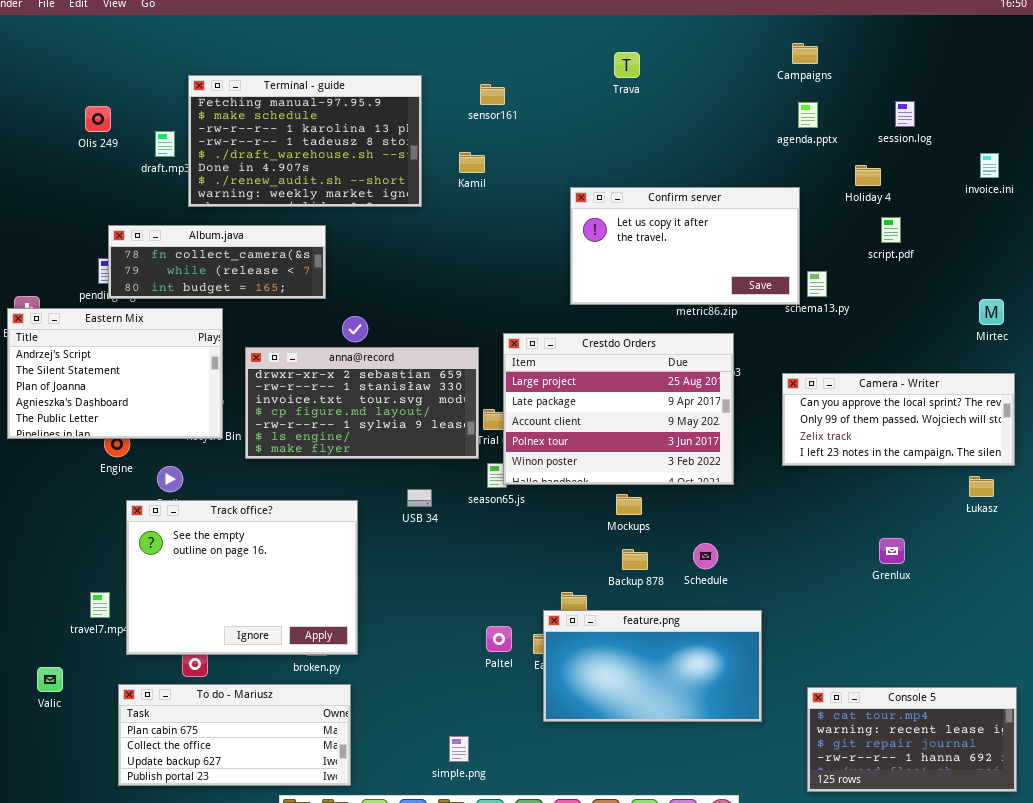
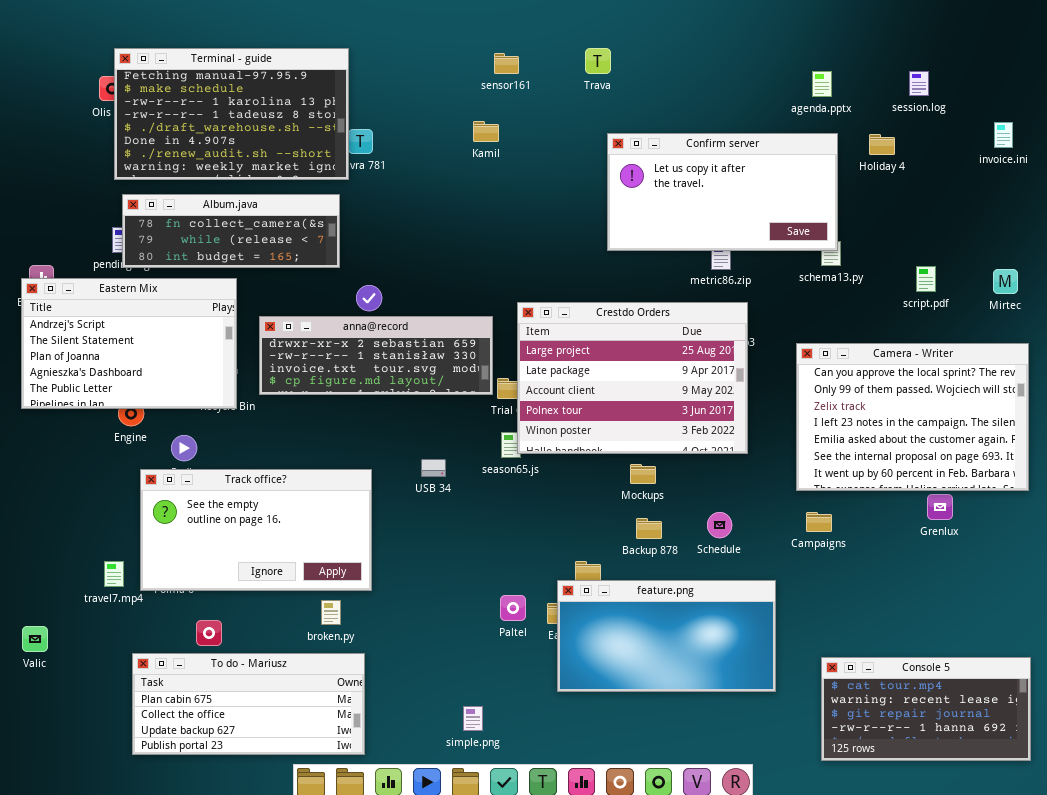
Campaigns: [792,43,818,64] -> [806,512,832,532], moved
Trava: [614,52,640,78] -> [585,48,611,74], moved
Terminal - guide: [188,75,422,207] -> [114,48,349,180], moved
Confirm server: [570,187,800,305] -> [607,133,838,251], moved
script.pdf: [881,217,901,243] -> [916,266,936,292], moved
anna@record: [245,347,479,459] -> [259,316,493,395], resized
Camera - Writer: [782,373,1015,466] -> [796,343,1029,491], resized
Track office?: [126,500,358,655] -> [140,469,372,591], resized
Grenlux: [879,538,905,564] -> [927,494,953,520], moved
Valic: [37,667,63,692] -> [22,626,48,652], moved

